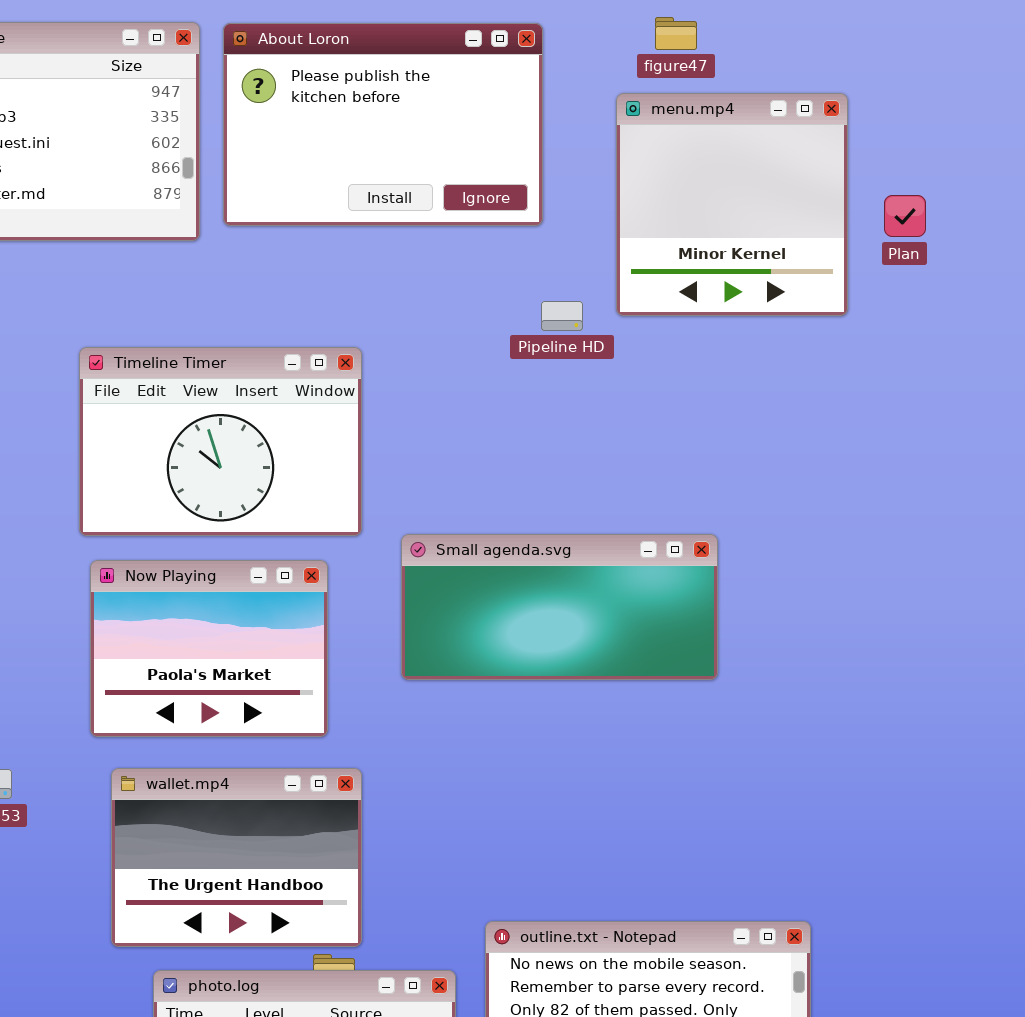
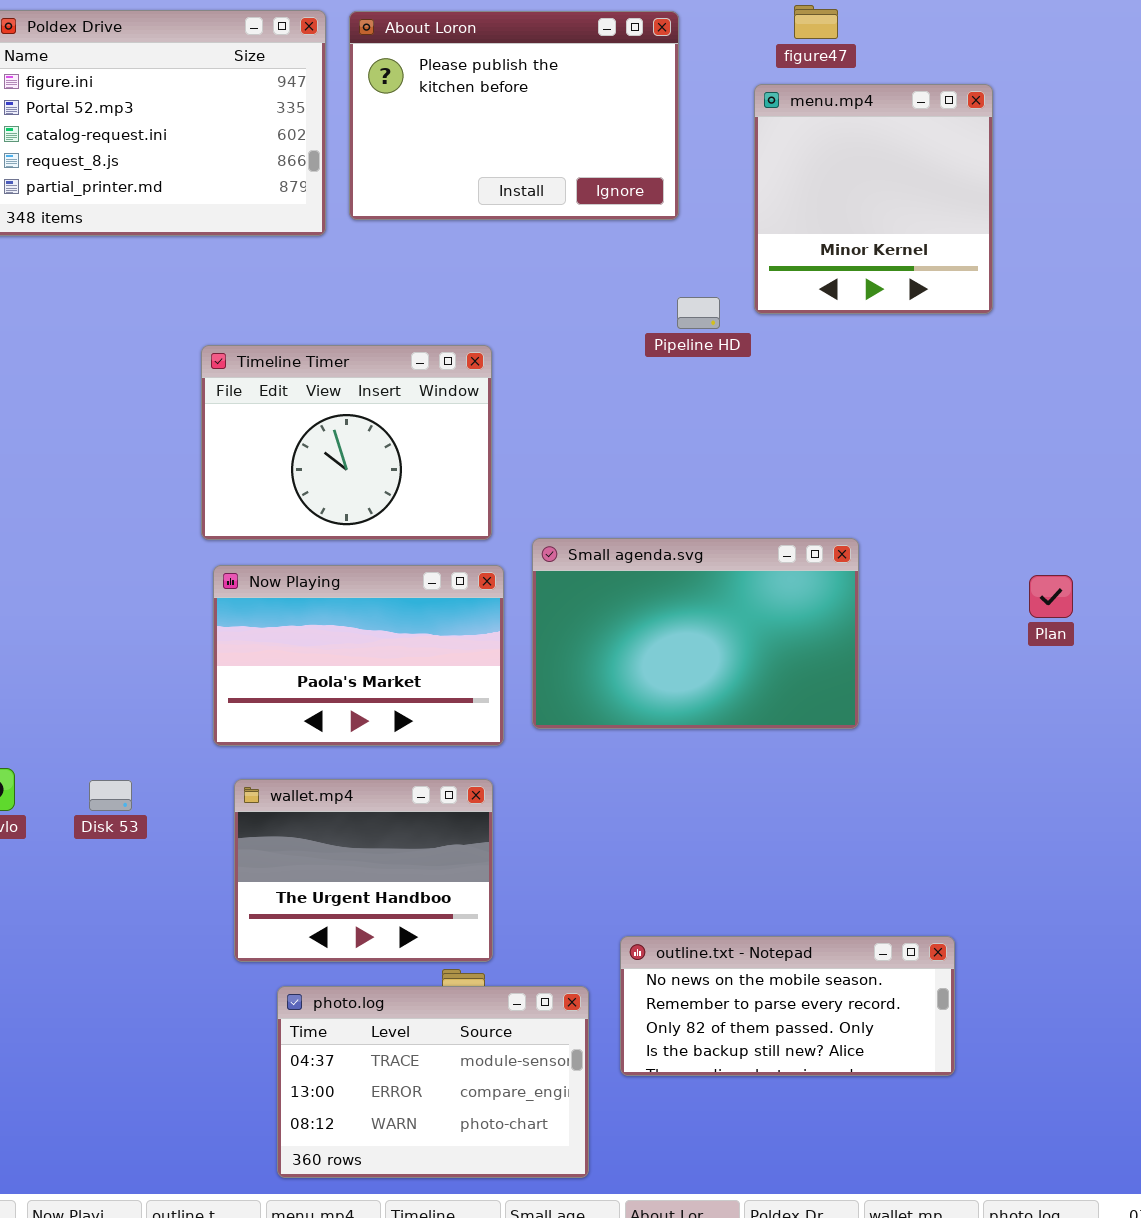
Plan: [884,195,926,237] -> [1029,575,1073,618], moved
Small agenda.svg: [401,534,718,680] -> [532,538,859,729], resized
Now Playing: [90,560,328,737] -> [213,565,504,746], resized

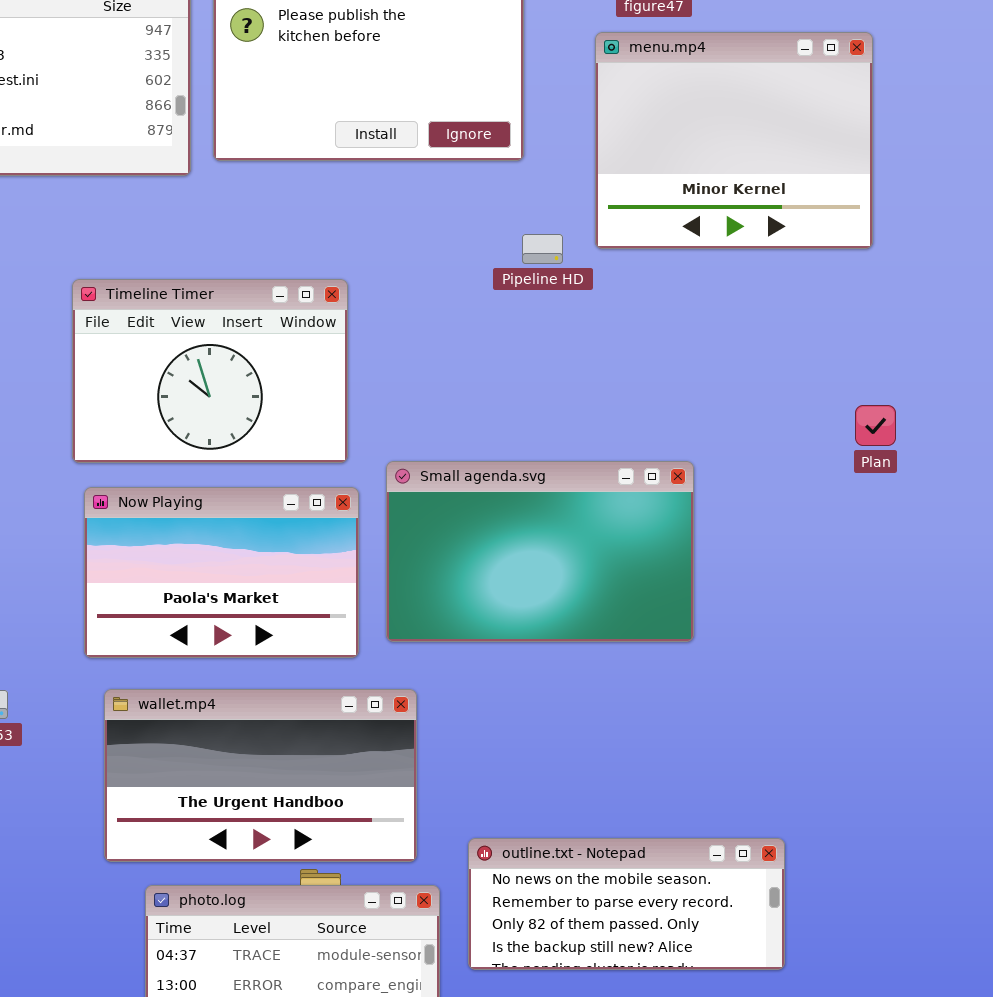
menu.mp4: [754,84,993,314] -> [595,32,873,249], resized
Plan: [1029,575,1073,618] -> [855,405,896,446], moved
wallet.mp4: [234,779,493,962] -> [104,689,417,862], resized

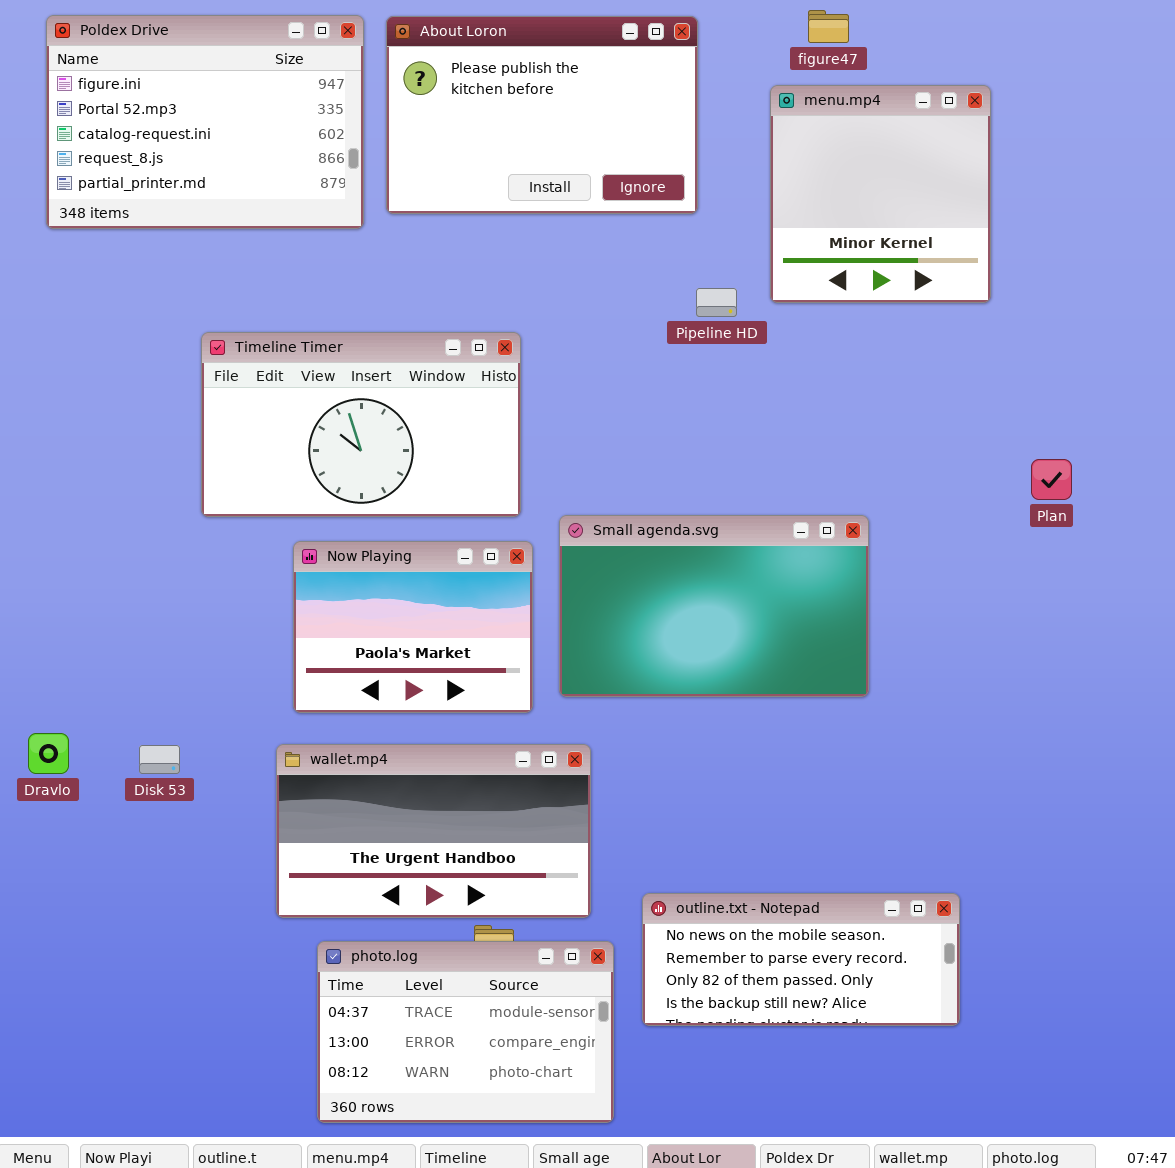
menu.mp4: [595,32,873,249] -> [770,85,991,303], resized
Timeline Timer: [72,279,348,463] -> [201,332,521,517], resized
Now Playing: [84,487,359,658] -> [293,541,533,713], resized

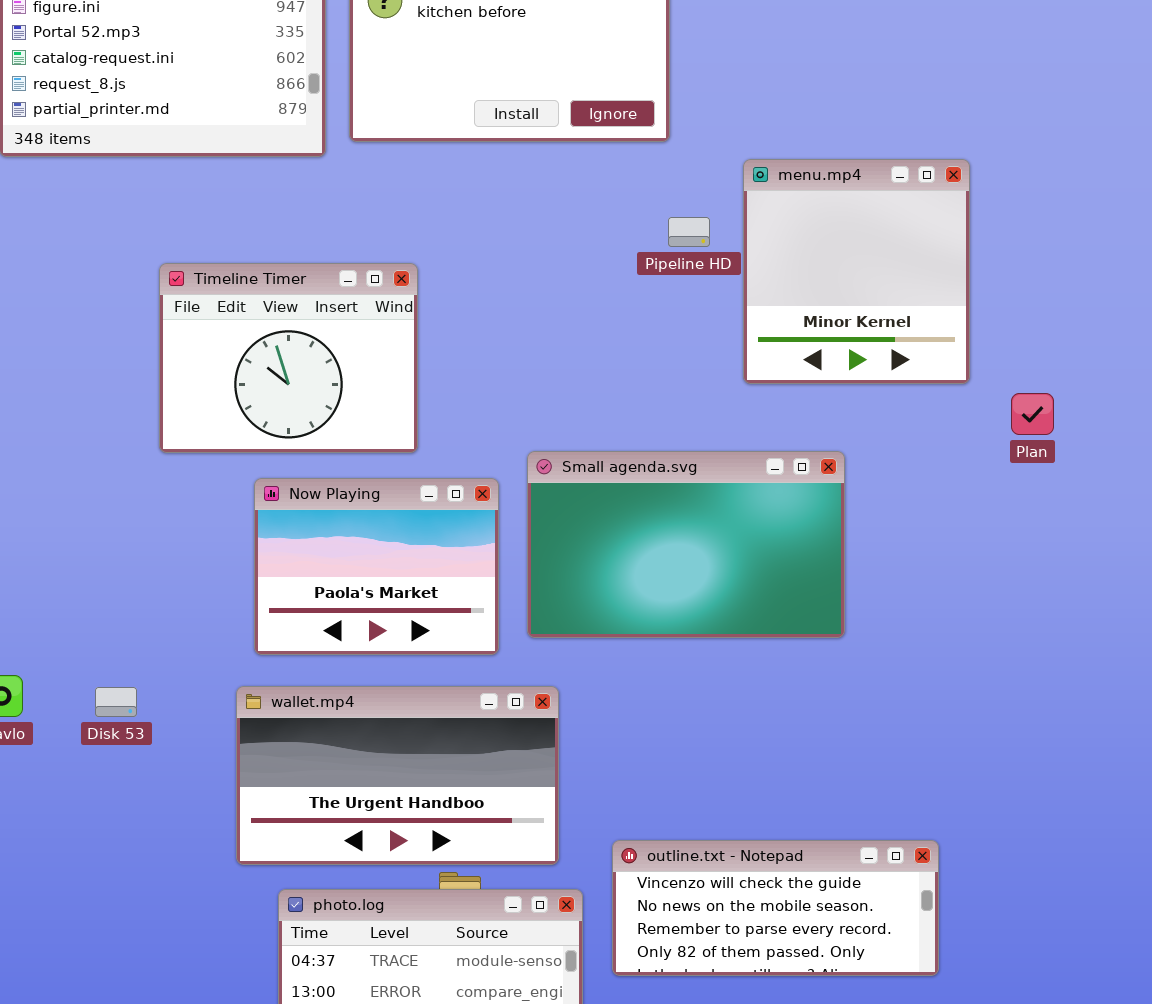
menu.mp4: [770,85,991,303] -> [743,159,970,384], moved
Timeline Timer: [201,332,521,517] -> [159,263,418,453], resized
outline.txt - Notepad: [642,893,960,1026] -> [612,840,939,976], scrolled up 1 row

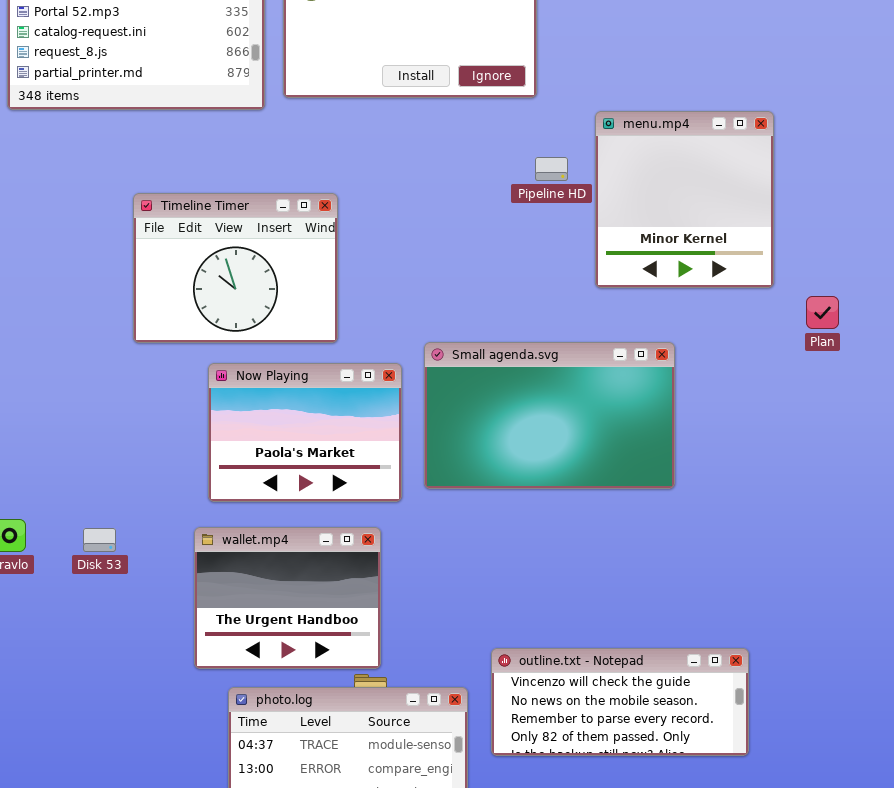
wallet.mp4: [236,686,559,865] -> [194,527,381,669], resized

